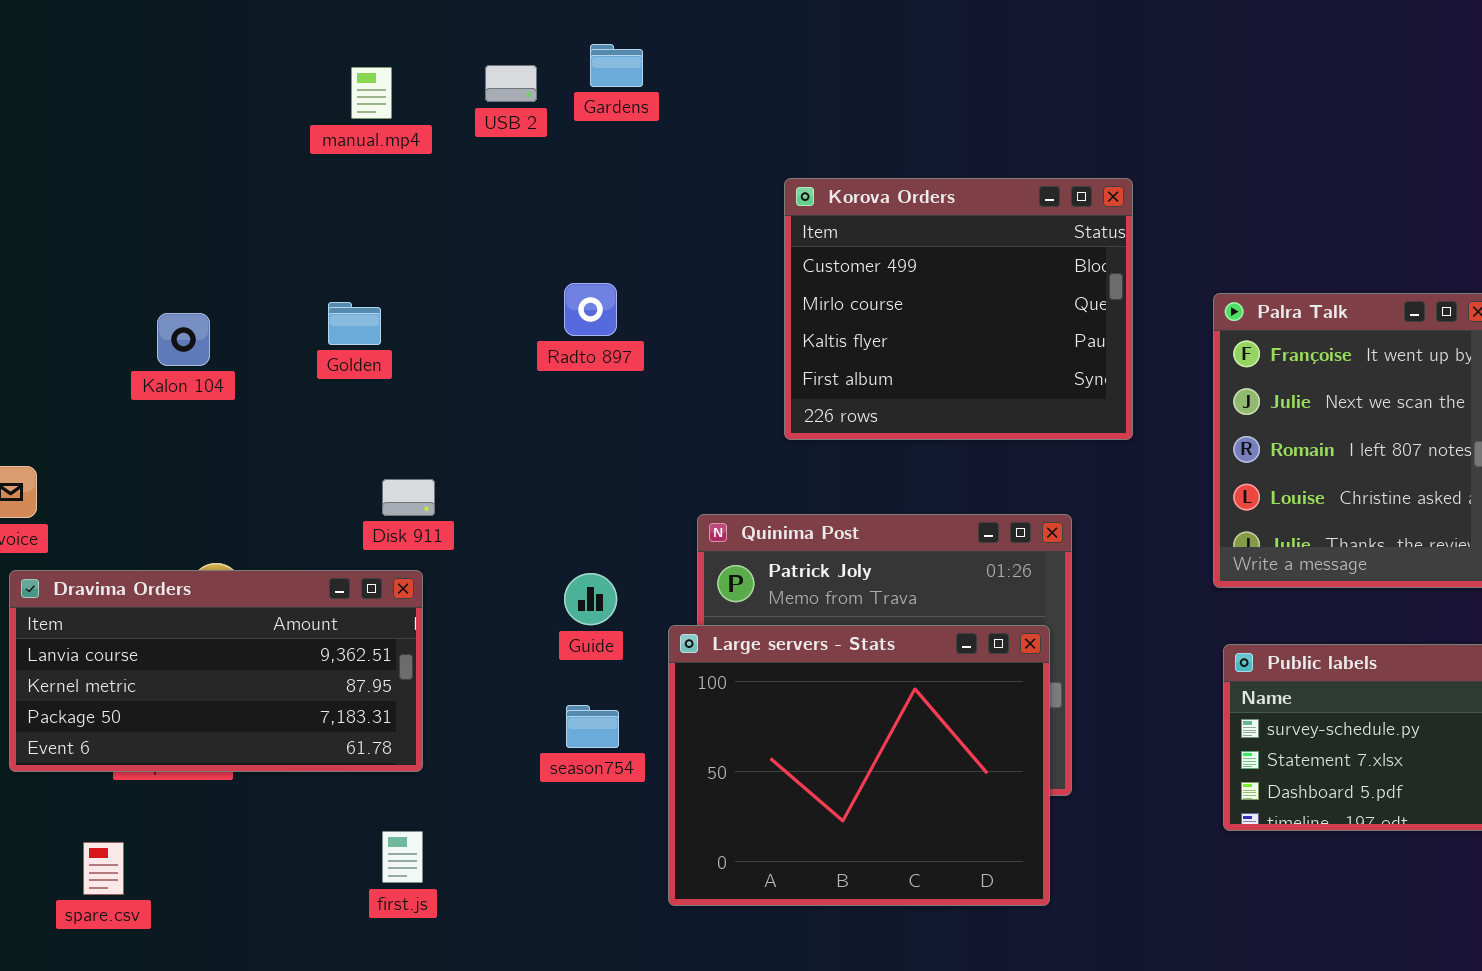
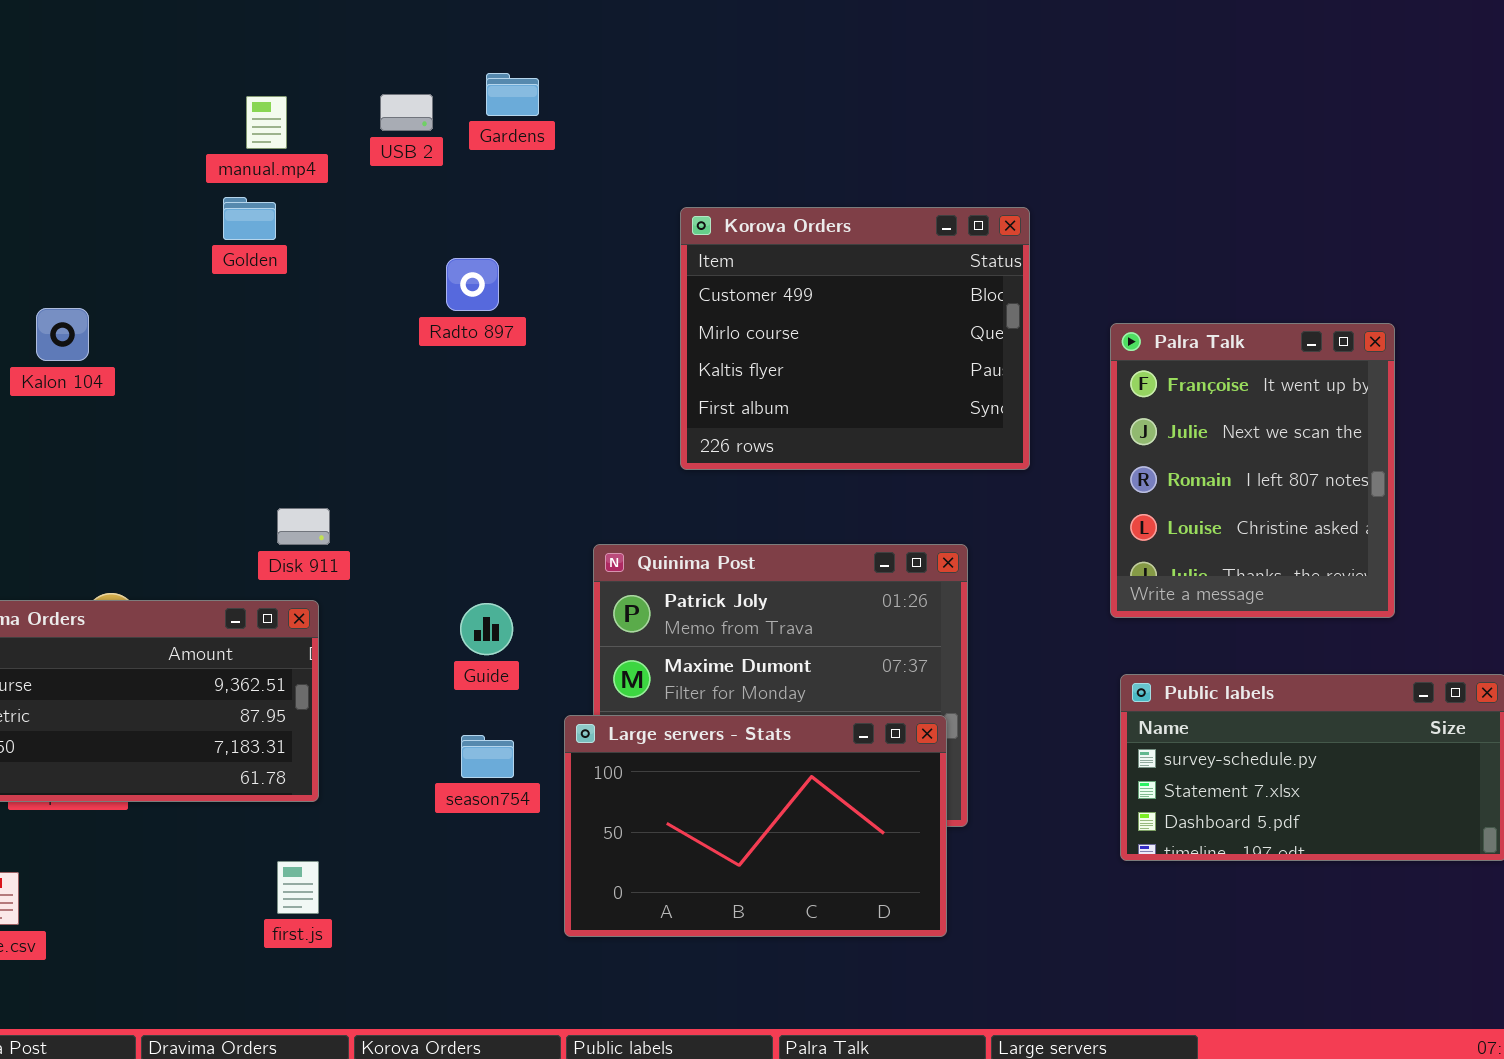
Radto 897: [564,283,617,336] -> [446,258,499,311], moved
Golden: [328,302,381,345] -> [223,197,276,240], moved
Kalon 104: [157,313,210,366] -> [36,308,89,361], moved
Large servers - Stats: [668,625,1050,906] -> [564,715,947,937], resized

